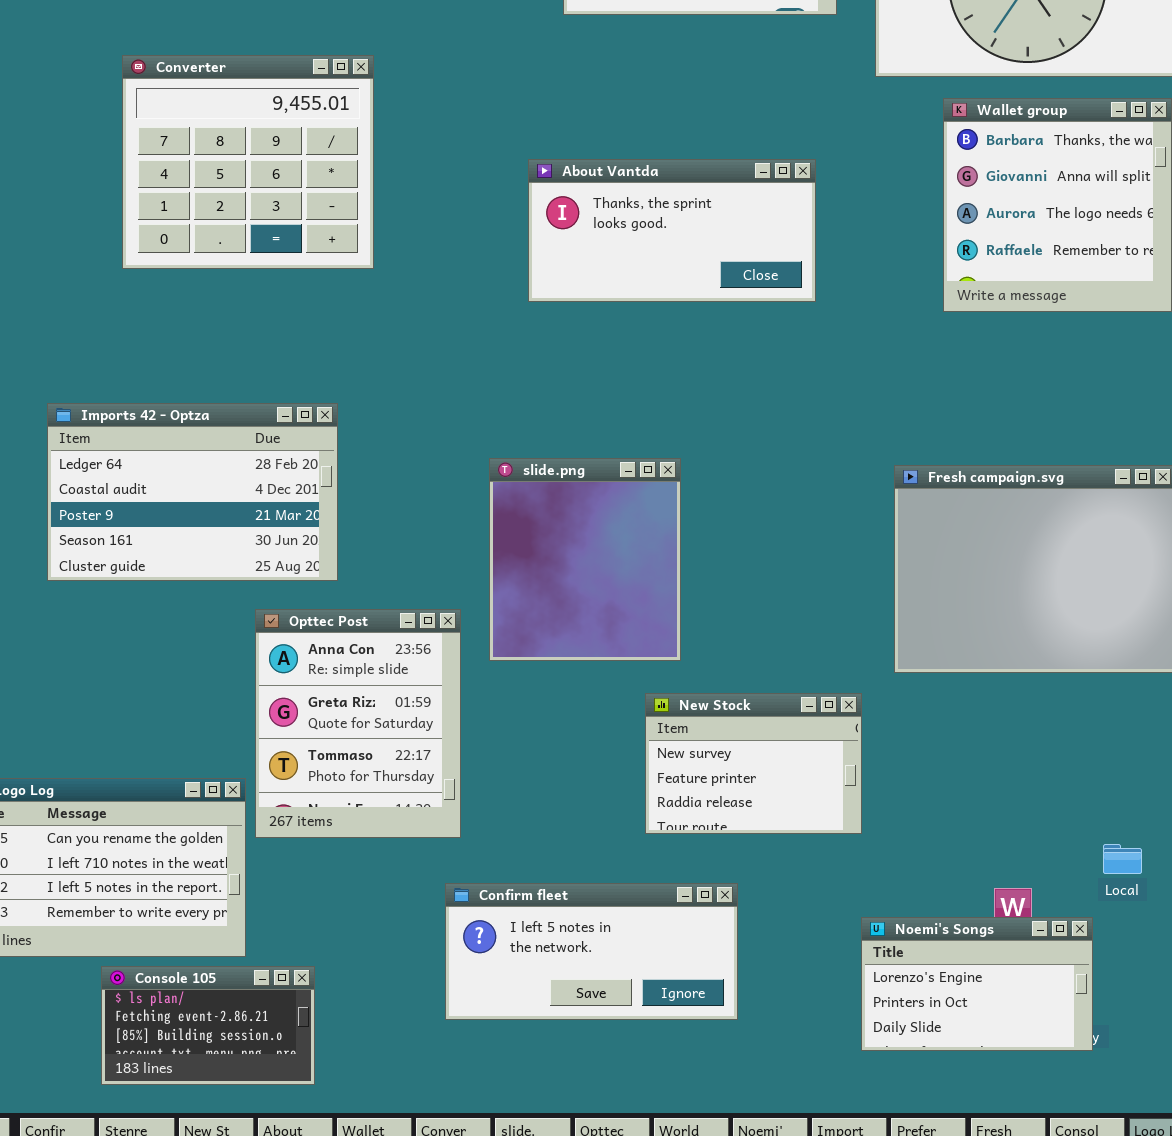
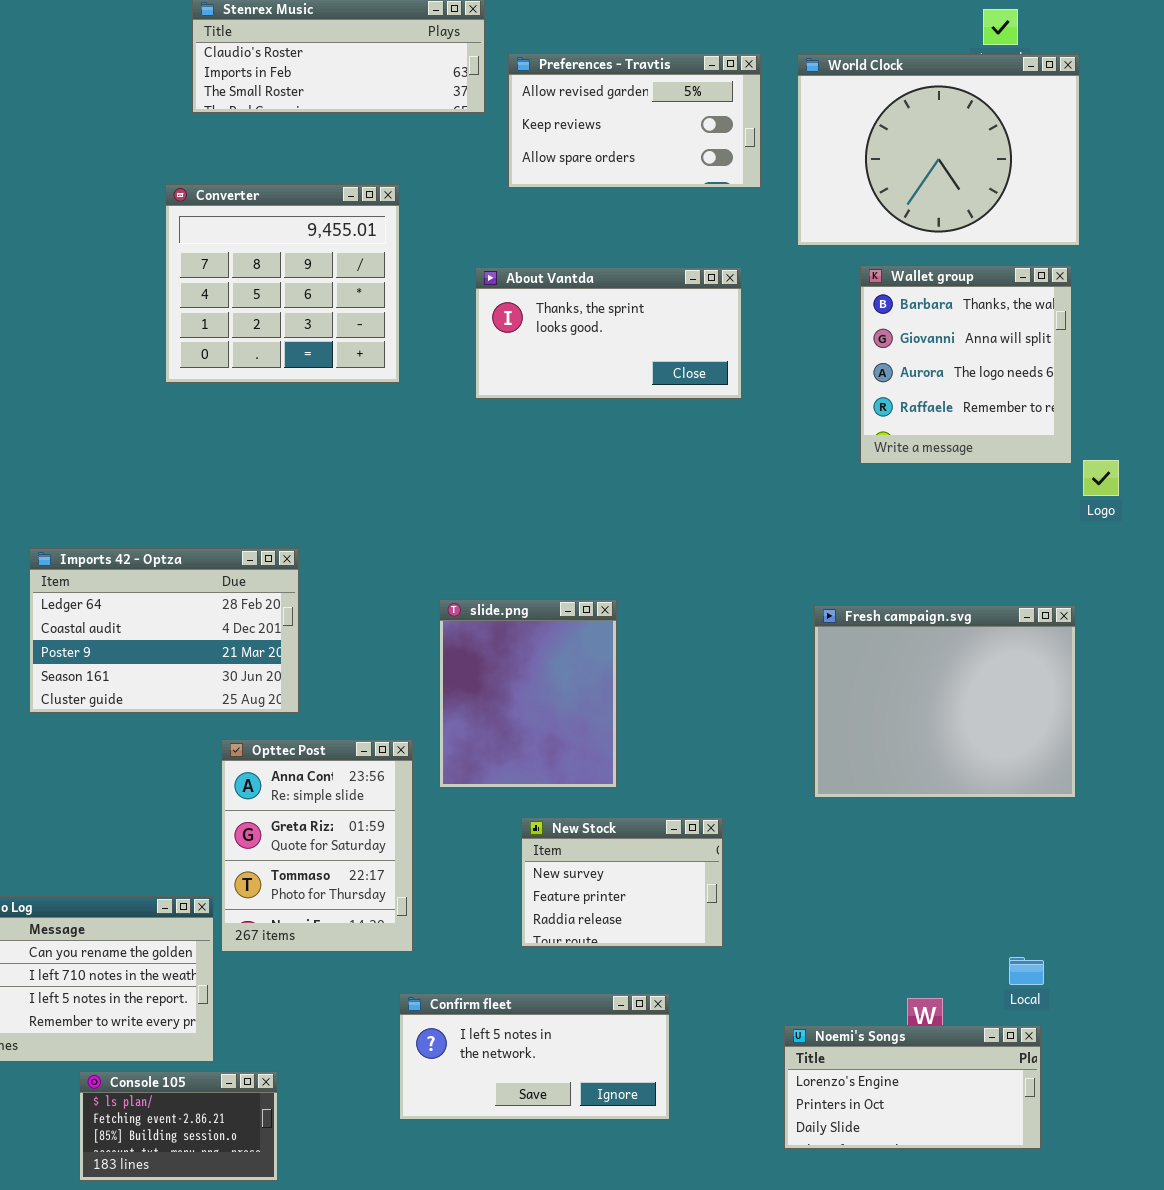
Converter: [122,55,374,269] -> [165,184,400,383], moved
About Vantda: [528,159,816,302] -> [475,267,742,399], moved
New Stock: [645,693,862,834] -> [521,817,723,947], moved
Noemi's Songs: [861,917,1093,1051] -> [784,1025,1041,1149], resized

